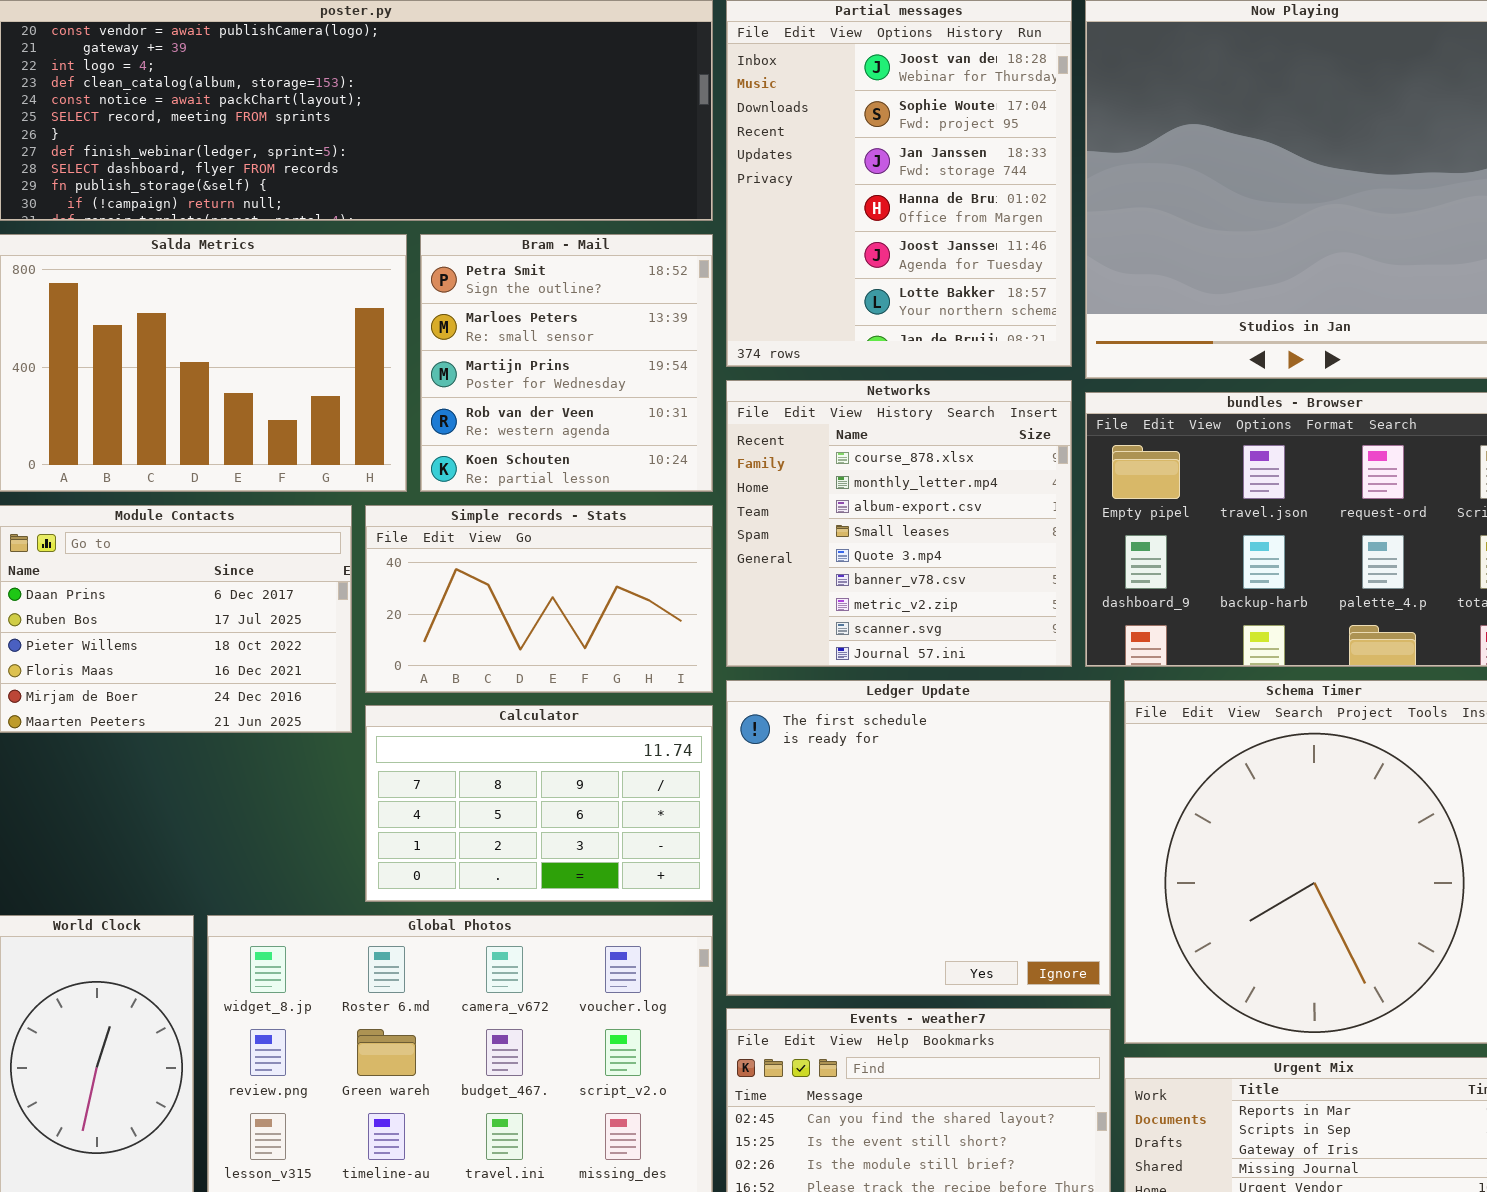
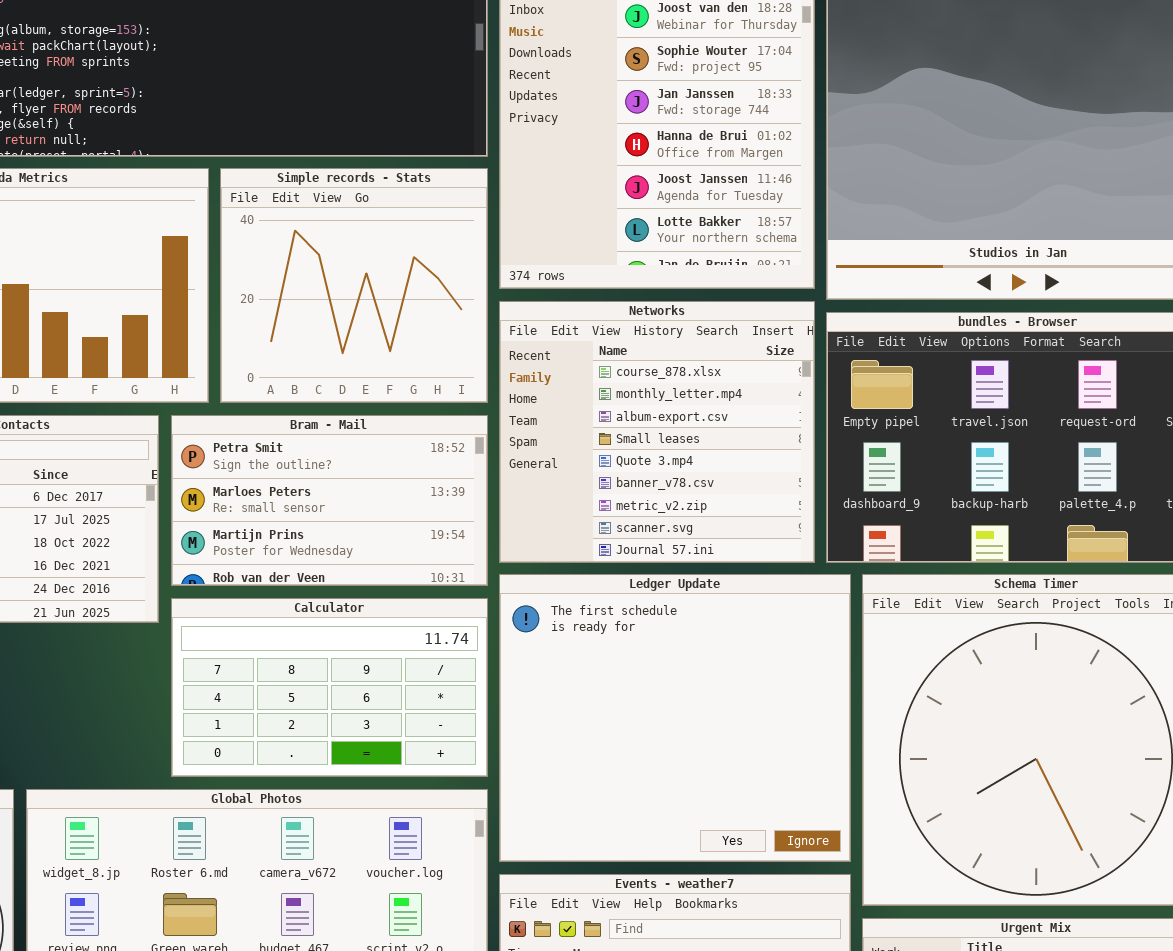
Bram - Mail: [420,234,713,492] -> [171,415,488,586], moved, resized
Simple records - Stats: [365,505,713,693] -> [220,168,488,403], moved, resized

